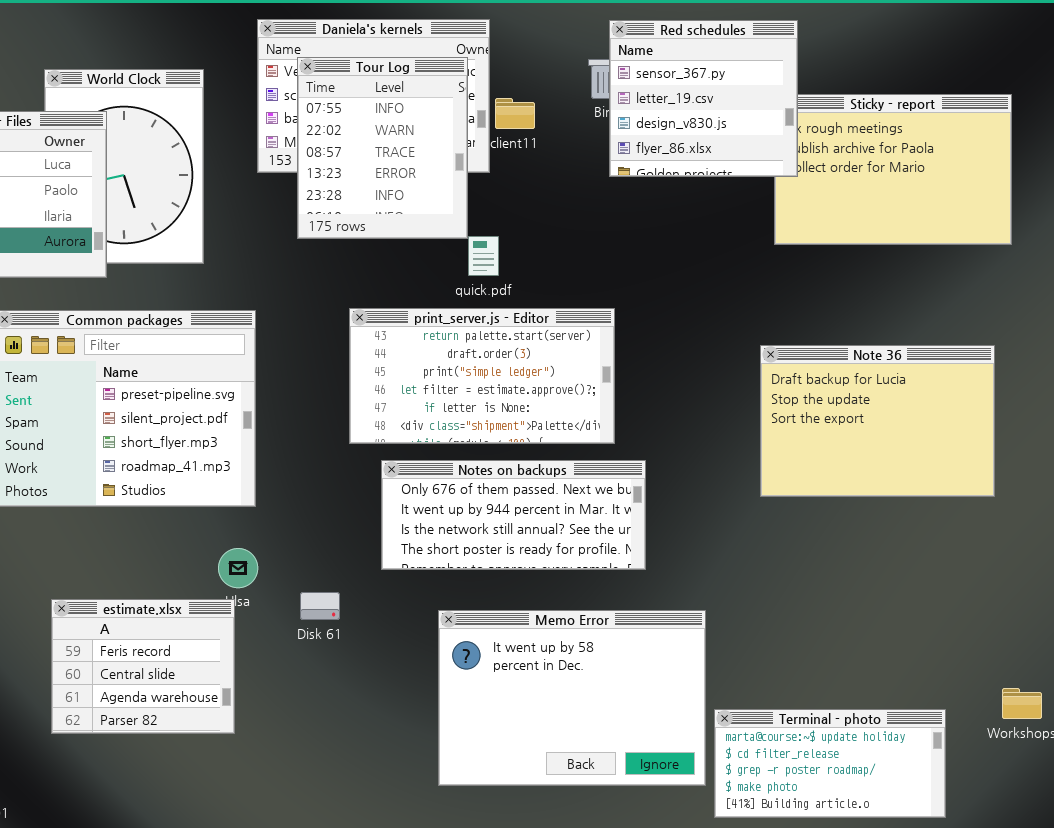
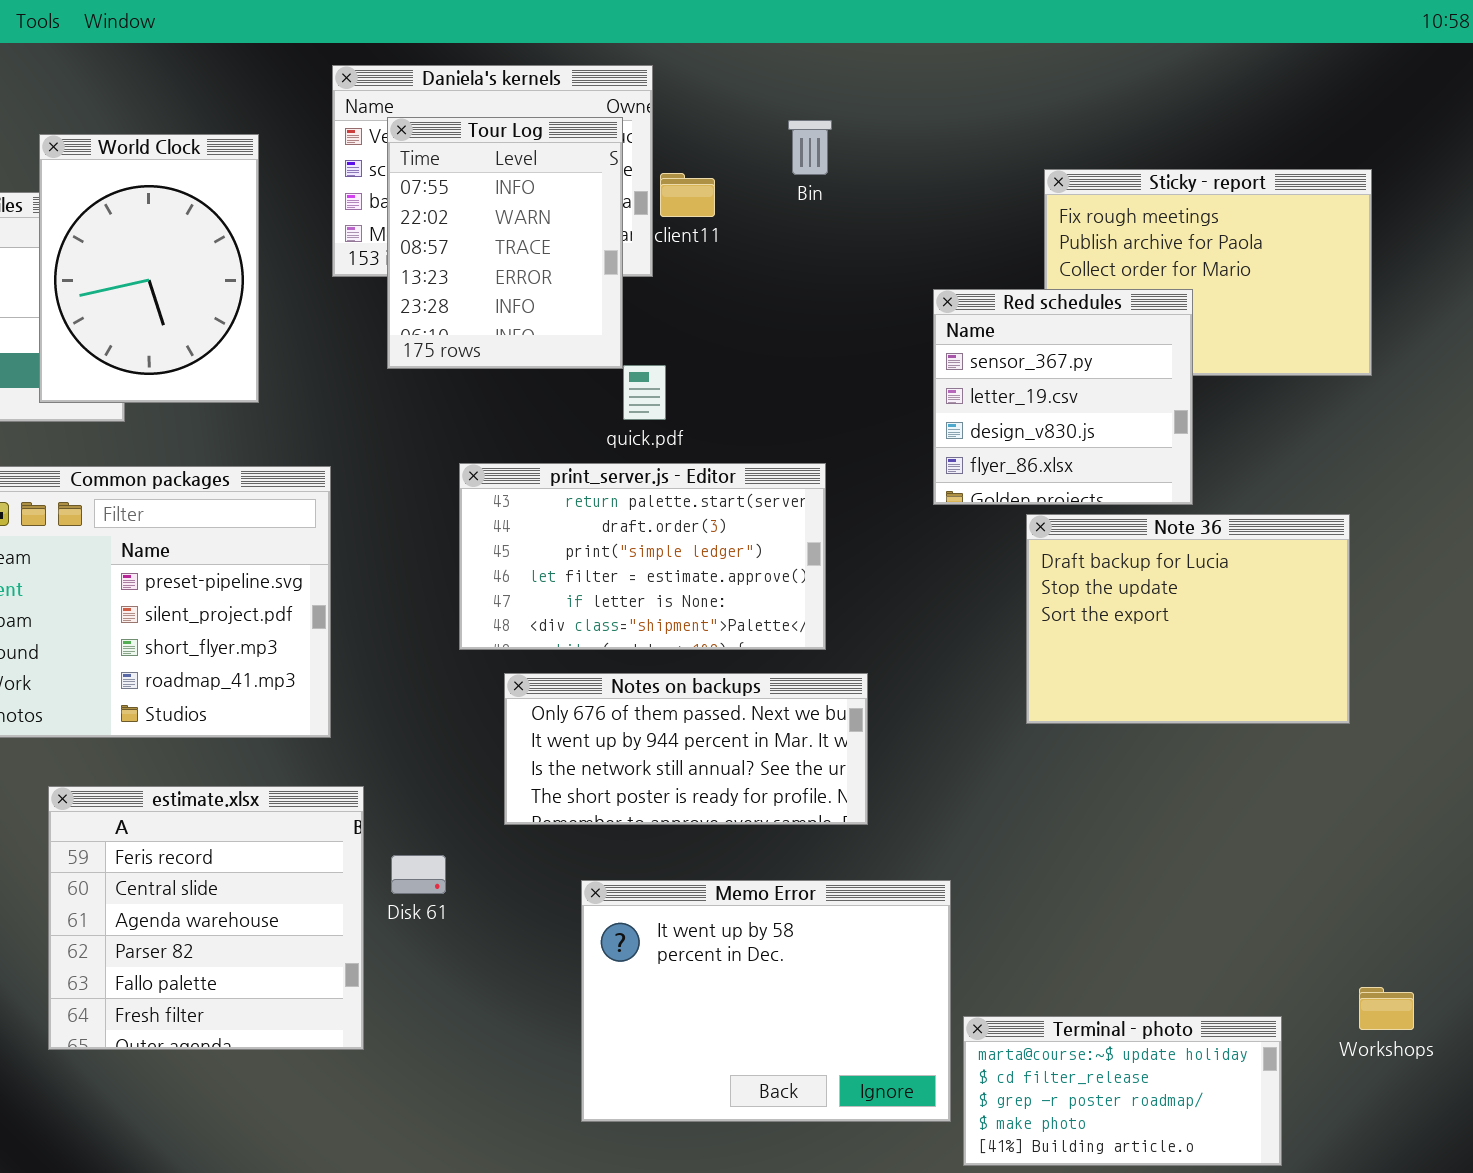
Red schedules: [609,20,798,177] -> [933,289,1193,505], moved
World Clock: [44,69,204,264] -> [39,134,259,403], raised
estimate.xlsx: [51,599,235,734] -> [48,786,364,1050], resized

